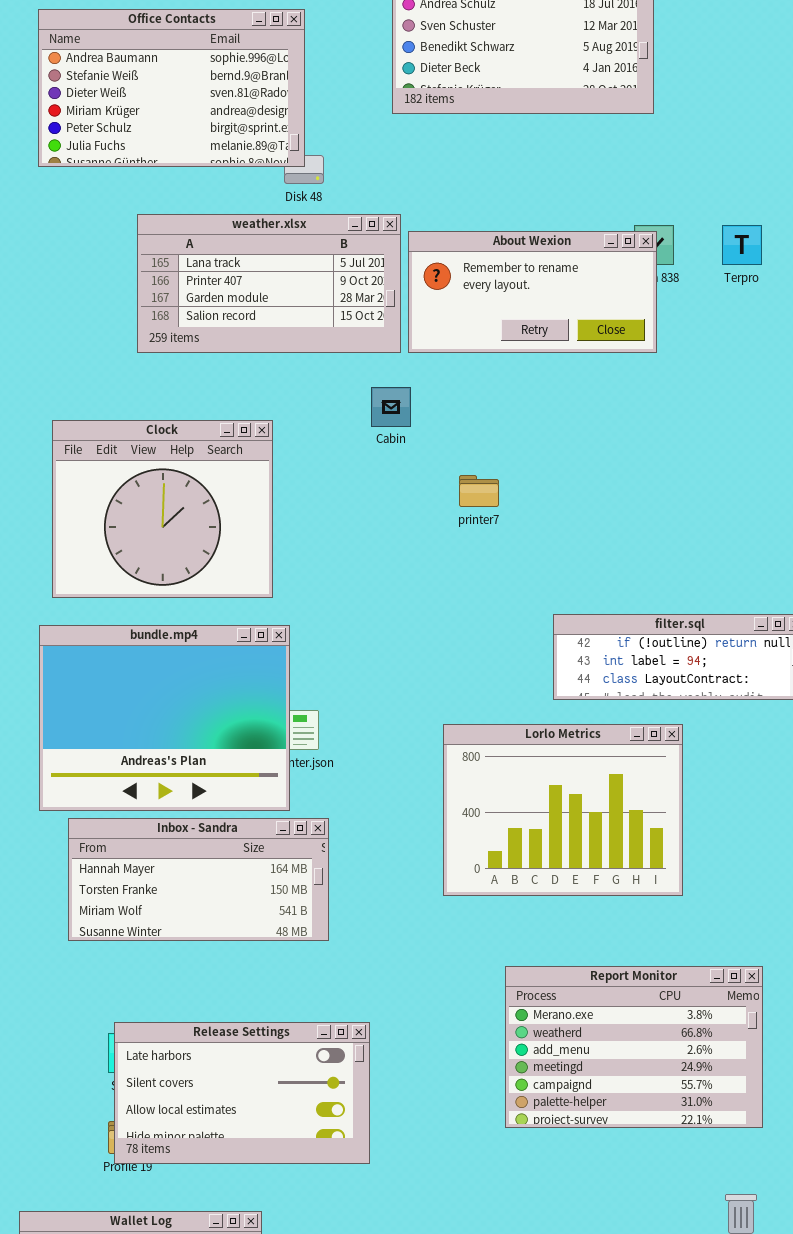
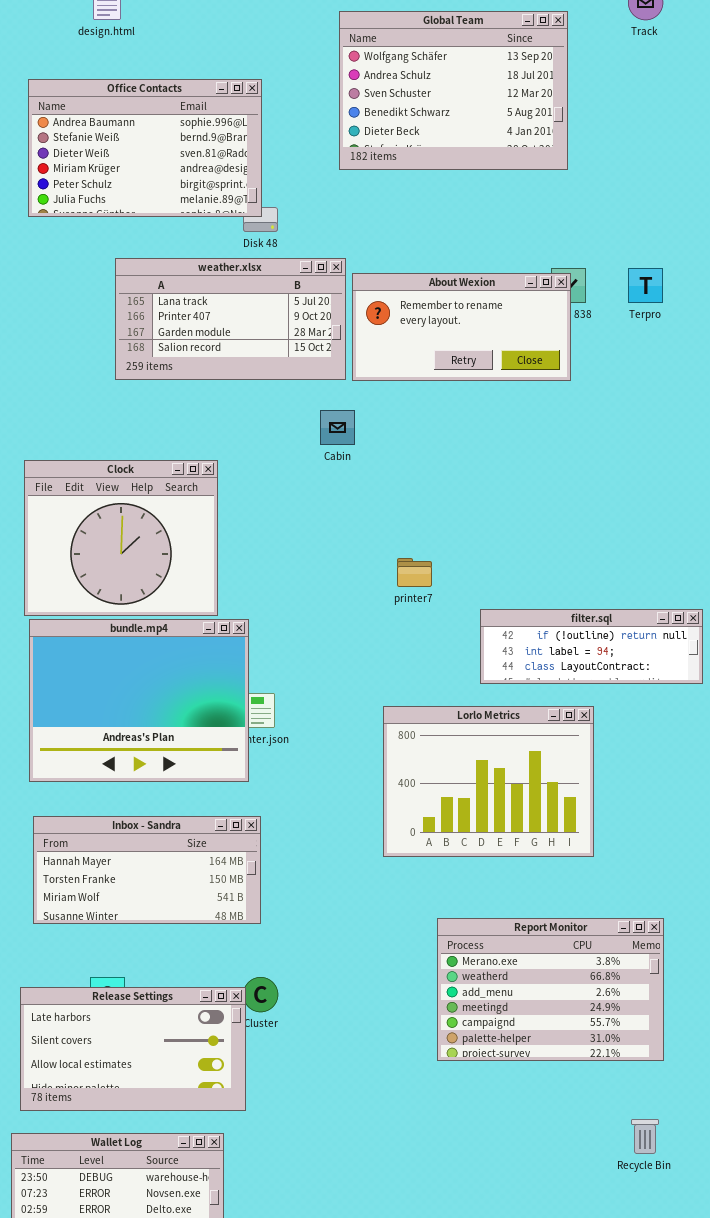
Clock: [52,420,273,598] -> [24,460,218,616], moved
printer7: [459,475,499,507] -> [397,558,432,587], moved
Inbox - Sandra: [68,818,329,941] -> [33,816,261,924], moved
Release Settings: [114,1022,370,1164] -> [20,987,246,1111], moved

